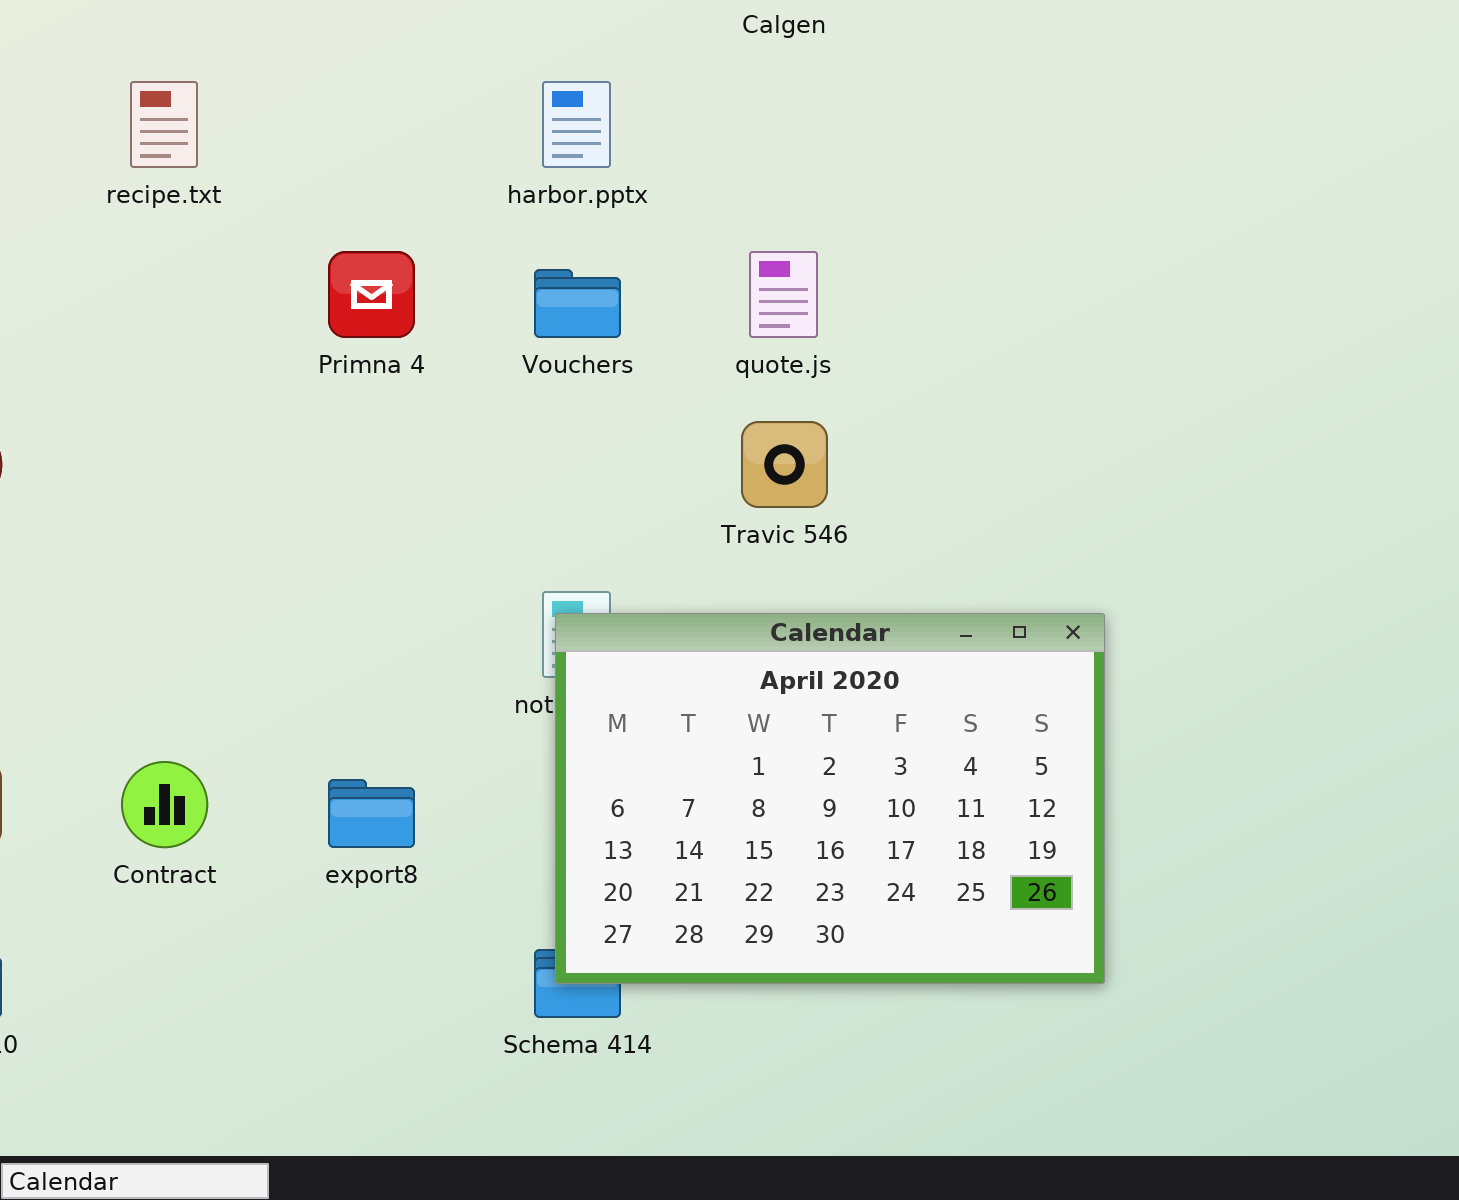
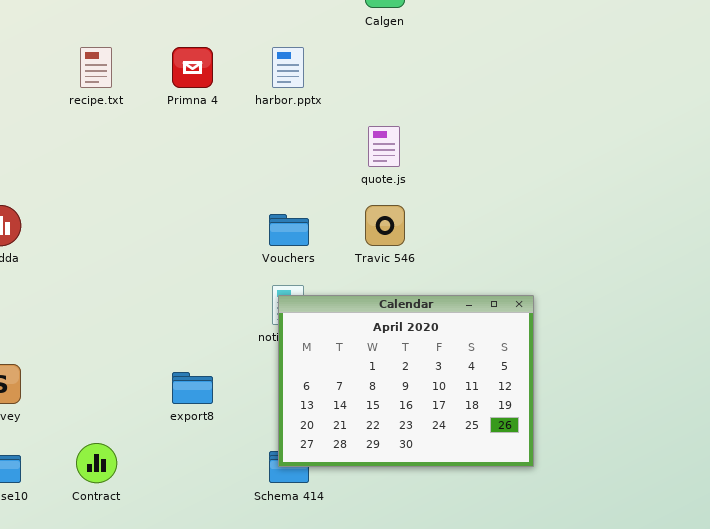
Primna 4: [328,251,415,338] -> [172,47,213,88], moved
Vouchers: [534,269,621,338] -> [269,214,309,246], moved
Contract: [121,761,208,848] -> [76,443,117,483], moved

